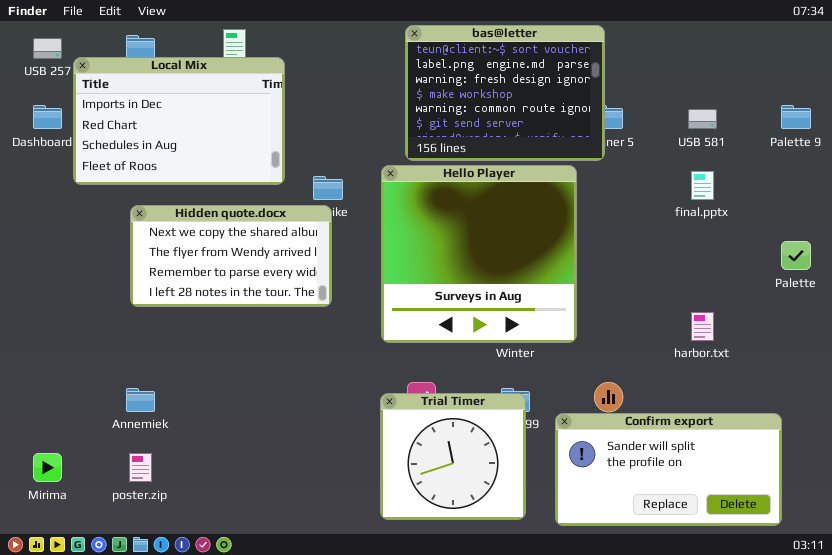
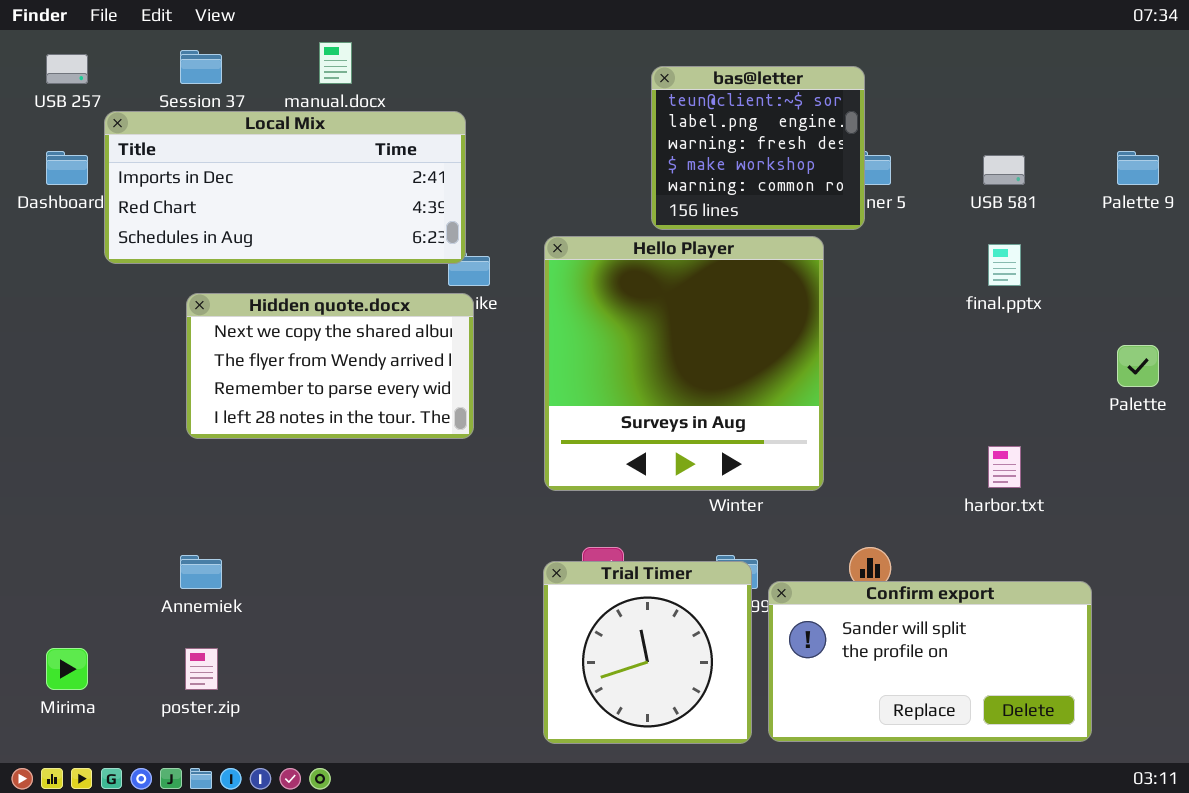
bas@letter: [405,25,605,161] -> [651,66,865,230], resized
Local Mix: [73,57,285,185] -> [104,111,466,264], resized
Confirm export: [555,413,782,526] -> [768,581,1092,742], moved

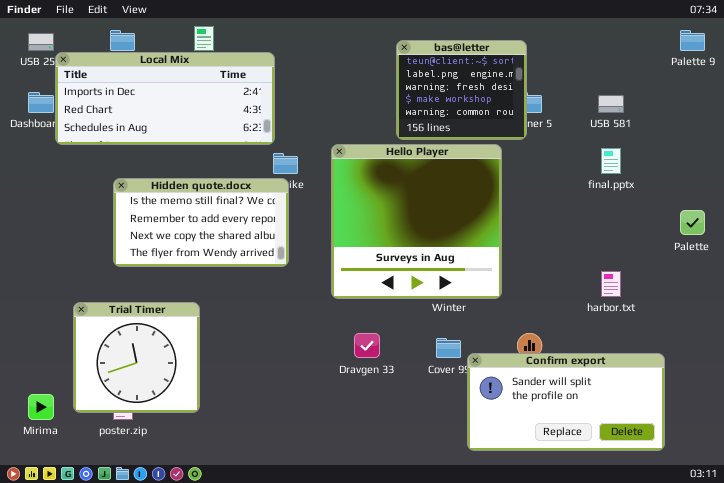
Local Mix: [104,111,466,264] -> [55,52,275,145], moved
Palette 9: [1117,151,1159,185] -> [680,30,705,51], moved
Hidden quote.docx: [186,293,474,439] -> [113,178,289,267], scrolled up 2 rows
Trial Timer: [543,561,752,744] -> [73,302,200,413], moved

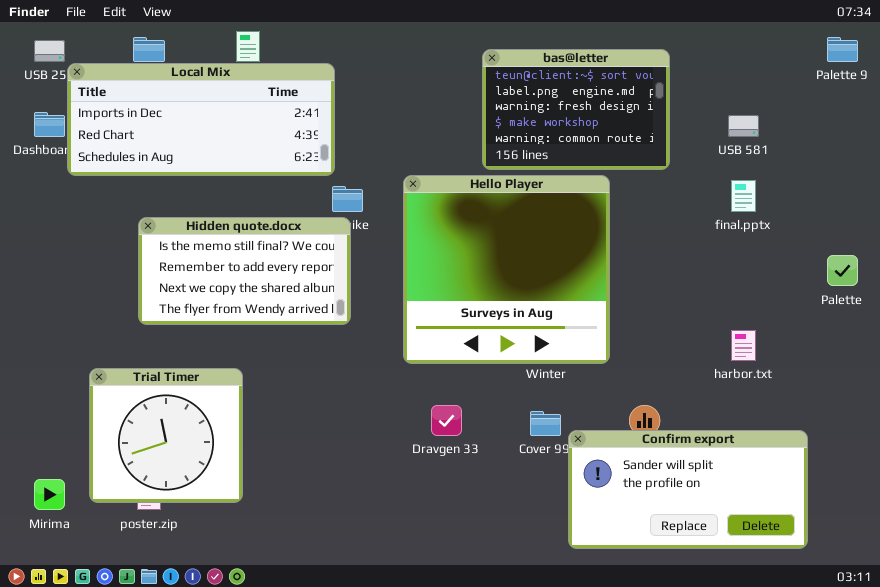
bas@letter: [396,40,527,140] -> [482,49,670,170], resized

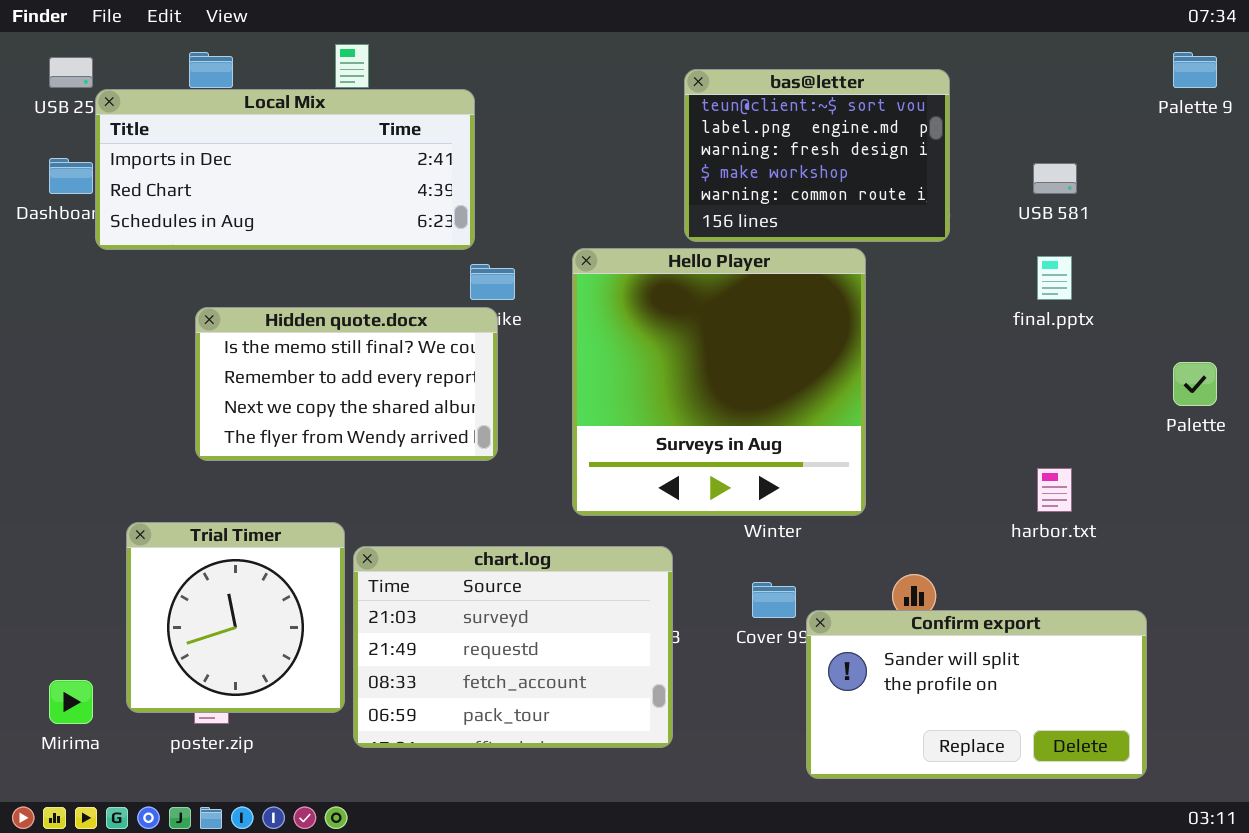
chart.log: none -> [353,546,673,748], opened

